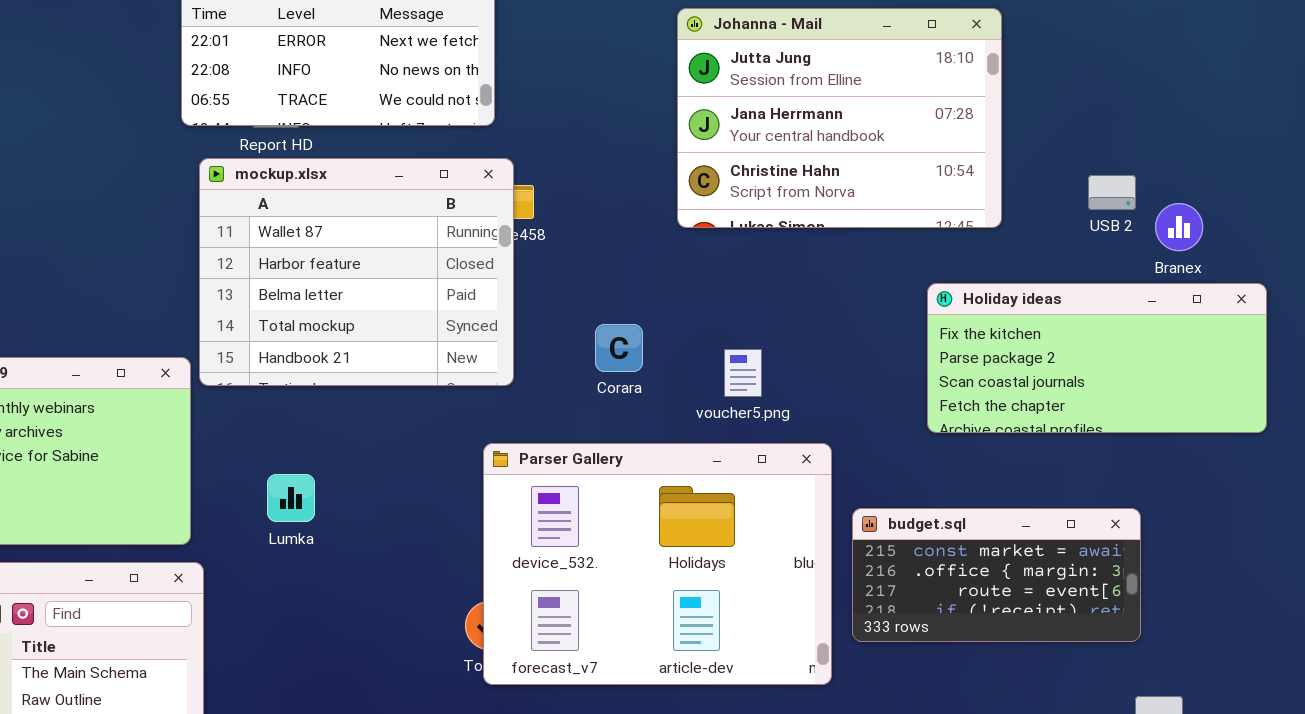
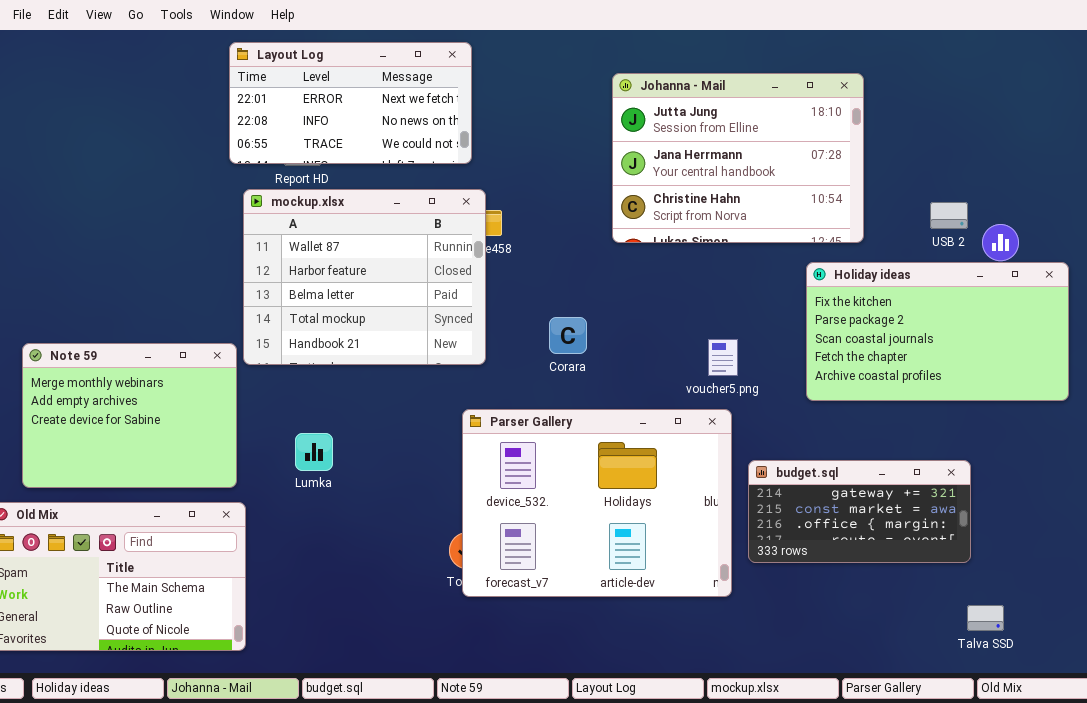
Holiday ideas: [927,283,1267,433] -> [806,262,1069,401], resized
voucher5.png: [724,349,762,397] -> [708,339,738,376], moved
budget.sql: [852,508,1141,642] -> [748,460,971,563], scrolled up 1 row

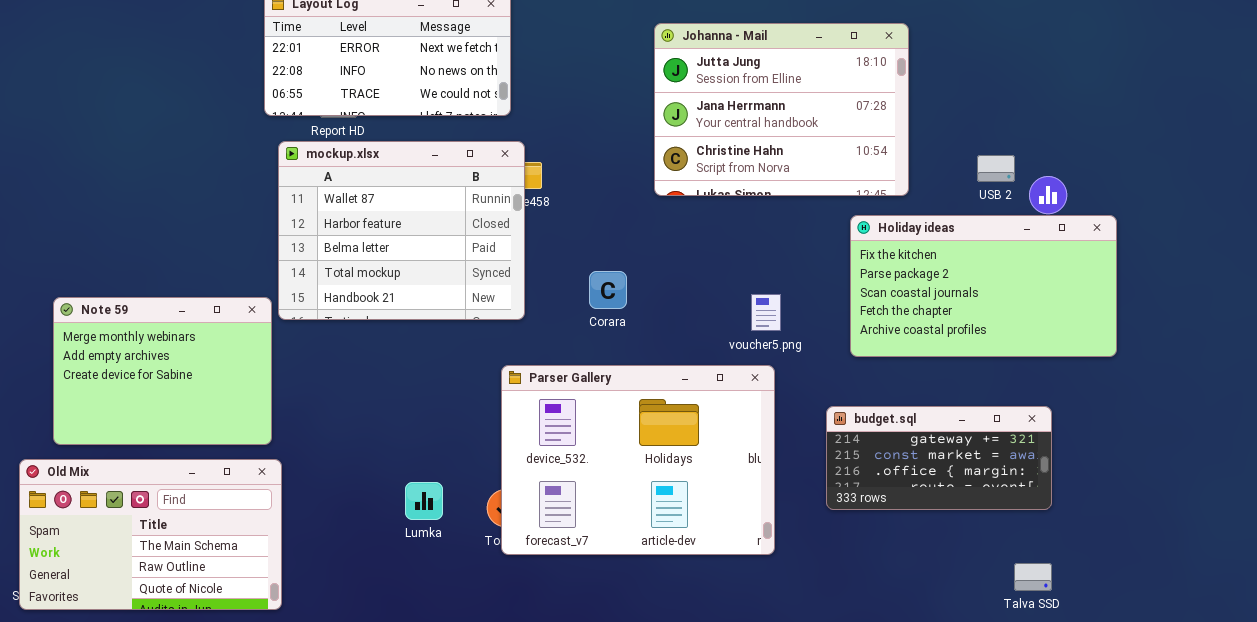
Lumka: [295,433,333,471] -> [405,482,443,520], moved
budget.sql: [748,460,971,563] -> [826,406,1052,510], moved

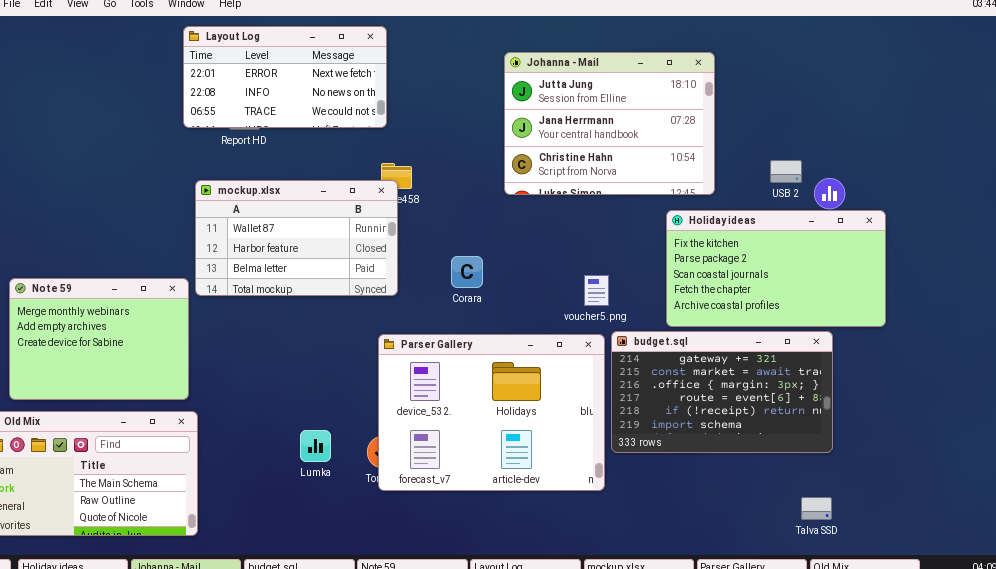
mockup.xlsx: [278,141,525,320] -> [195,180,398,296], resized
budget.sql: [826,406,1052,510] -> [611,331,833,453], resized

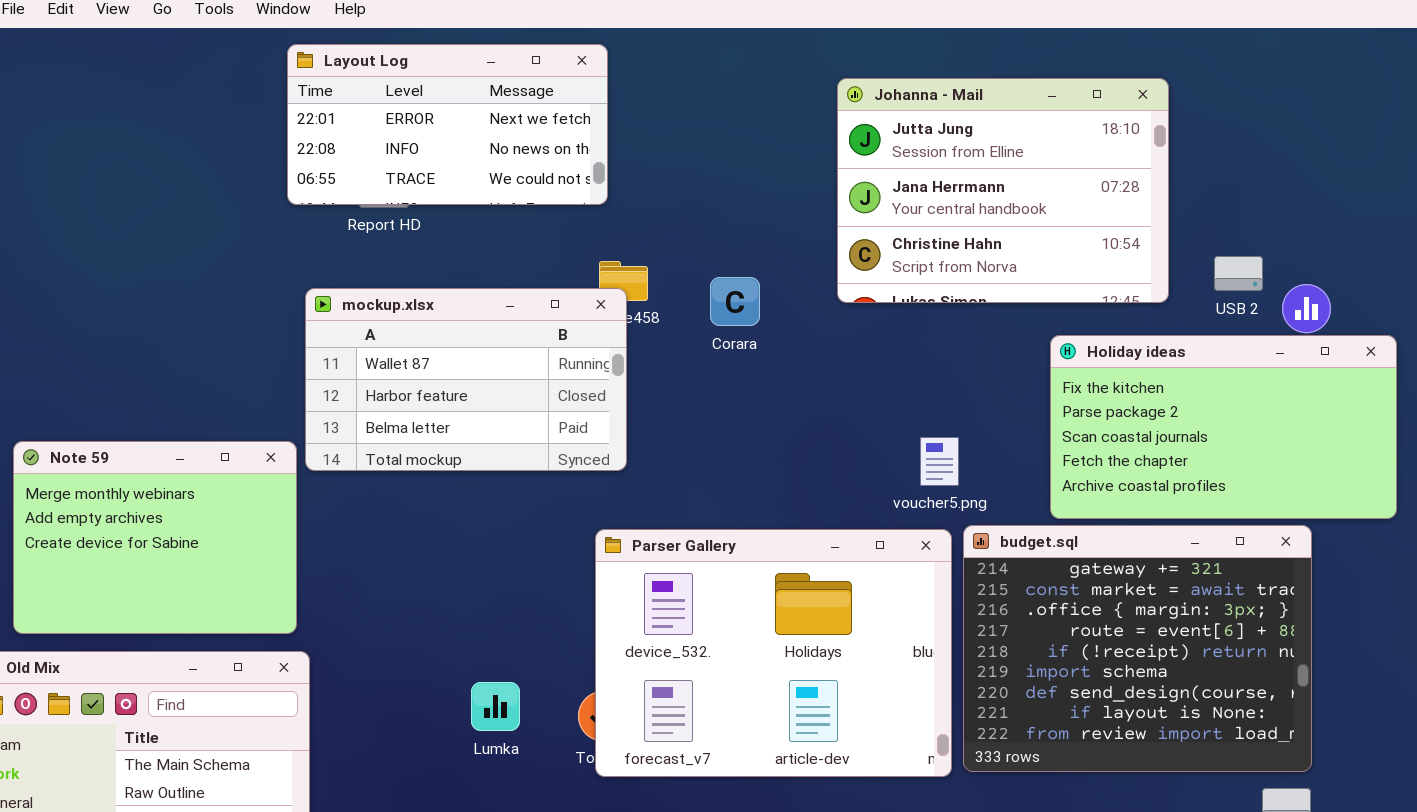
Johanna - Mail: [504,52,715,195] -> [837,78,1169,303], moved
Corara: [451,256,483,288] -> [710,277,760,326], moved
budget.sql: [611,331,833,453] -> [963,525,1312,772], resized

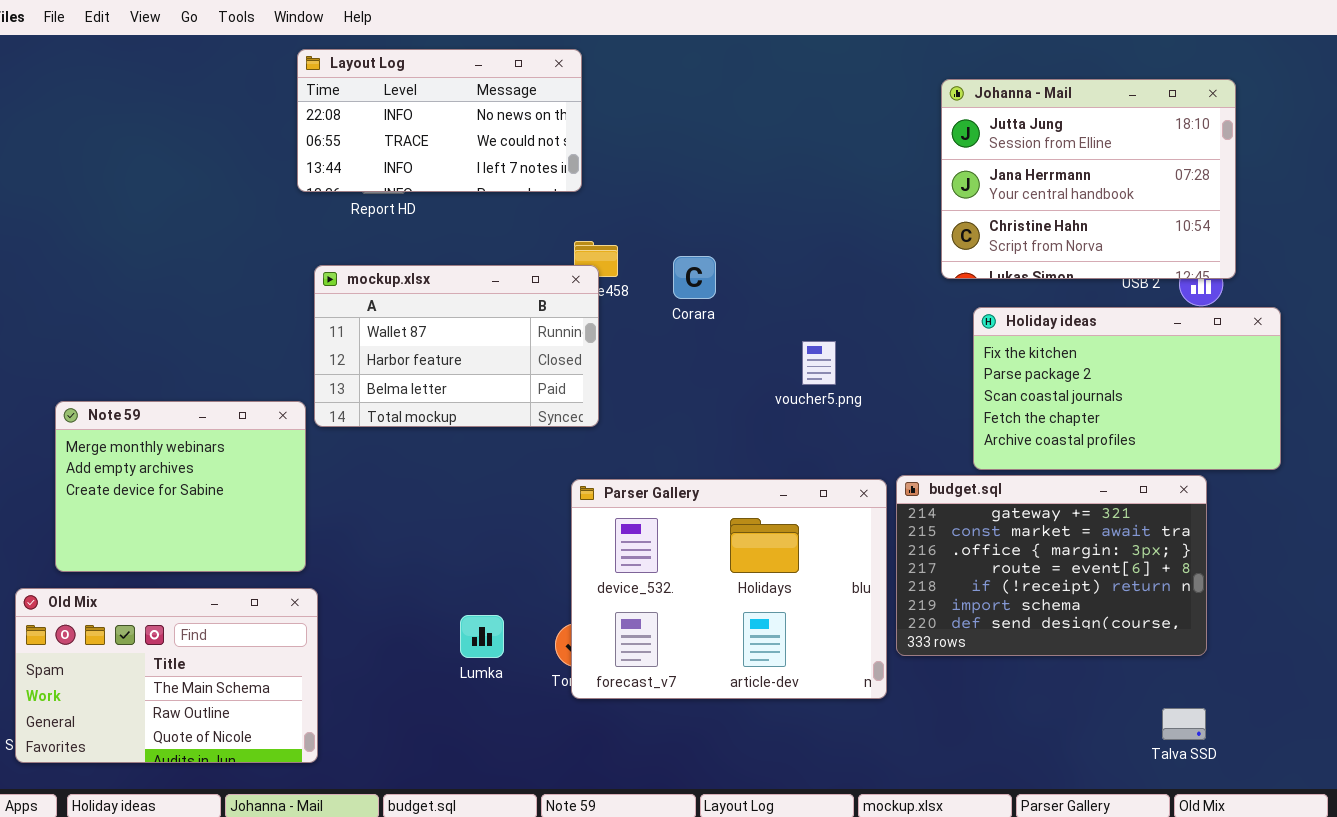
Layout Log: [287,44,608,205] -> [297,49,582,192], scrolled down 1 row
Johanna - Mail: [837,78,1169,303] -> [941,79,1236,279], moved
voucher5.png: [920,437,959,486] -> [802,341,836,385], moved
budget.sql: [963,525,1312,772] -> [896,475,1207,656], resized

